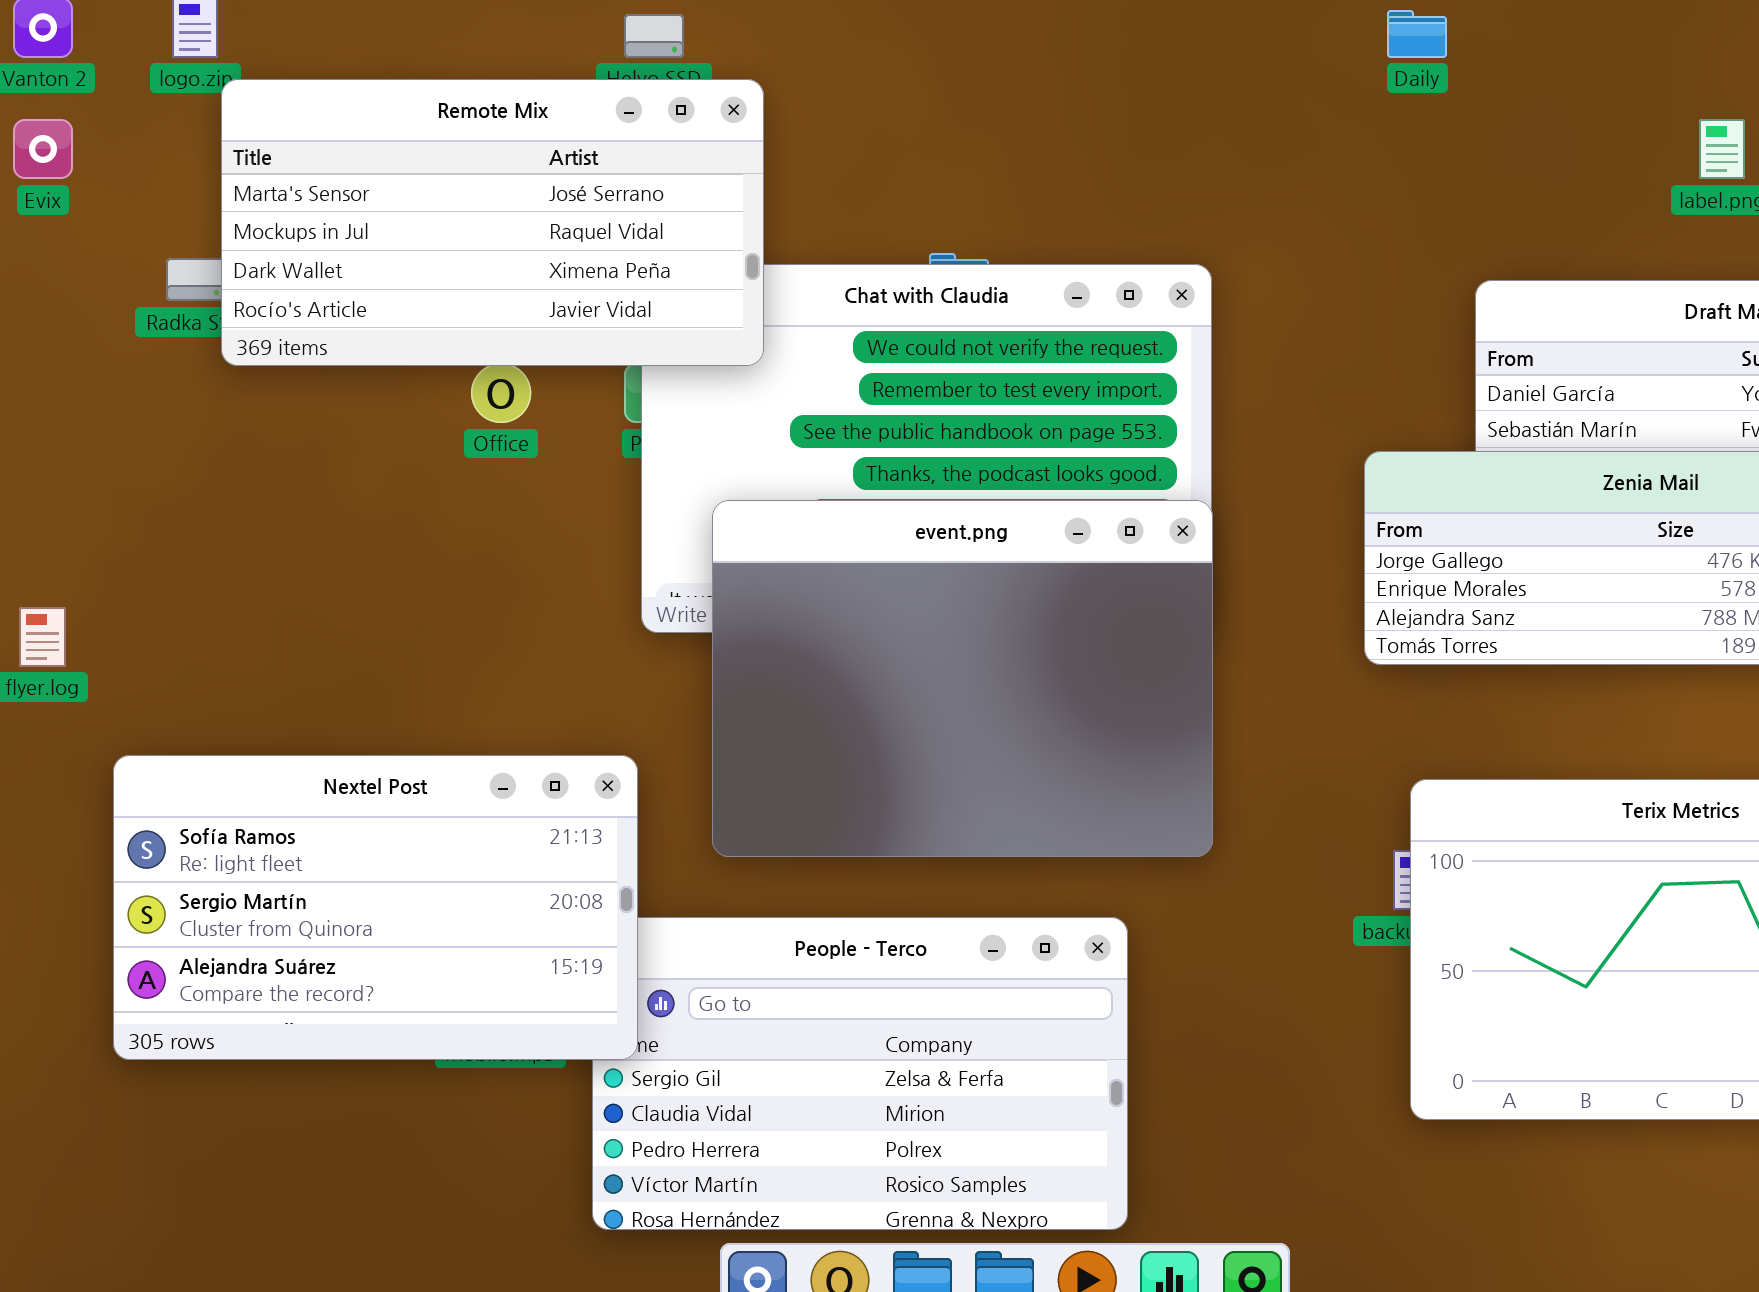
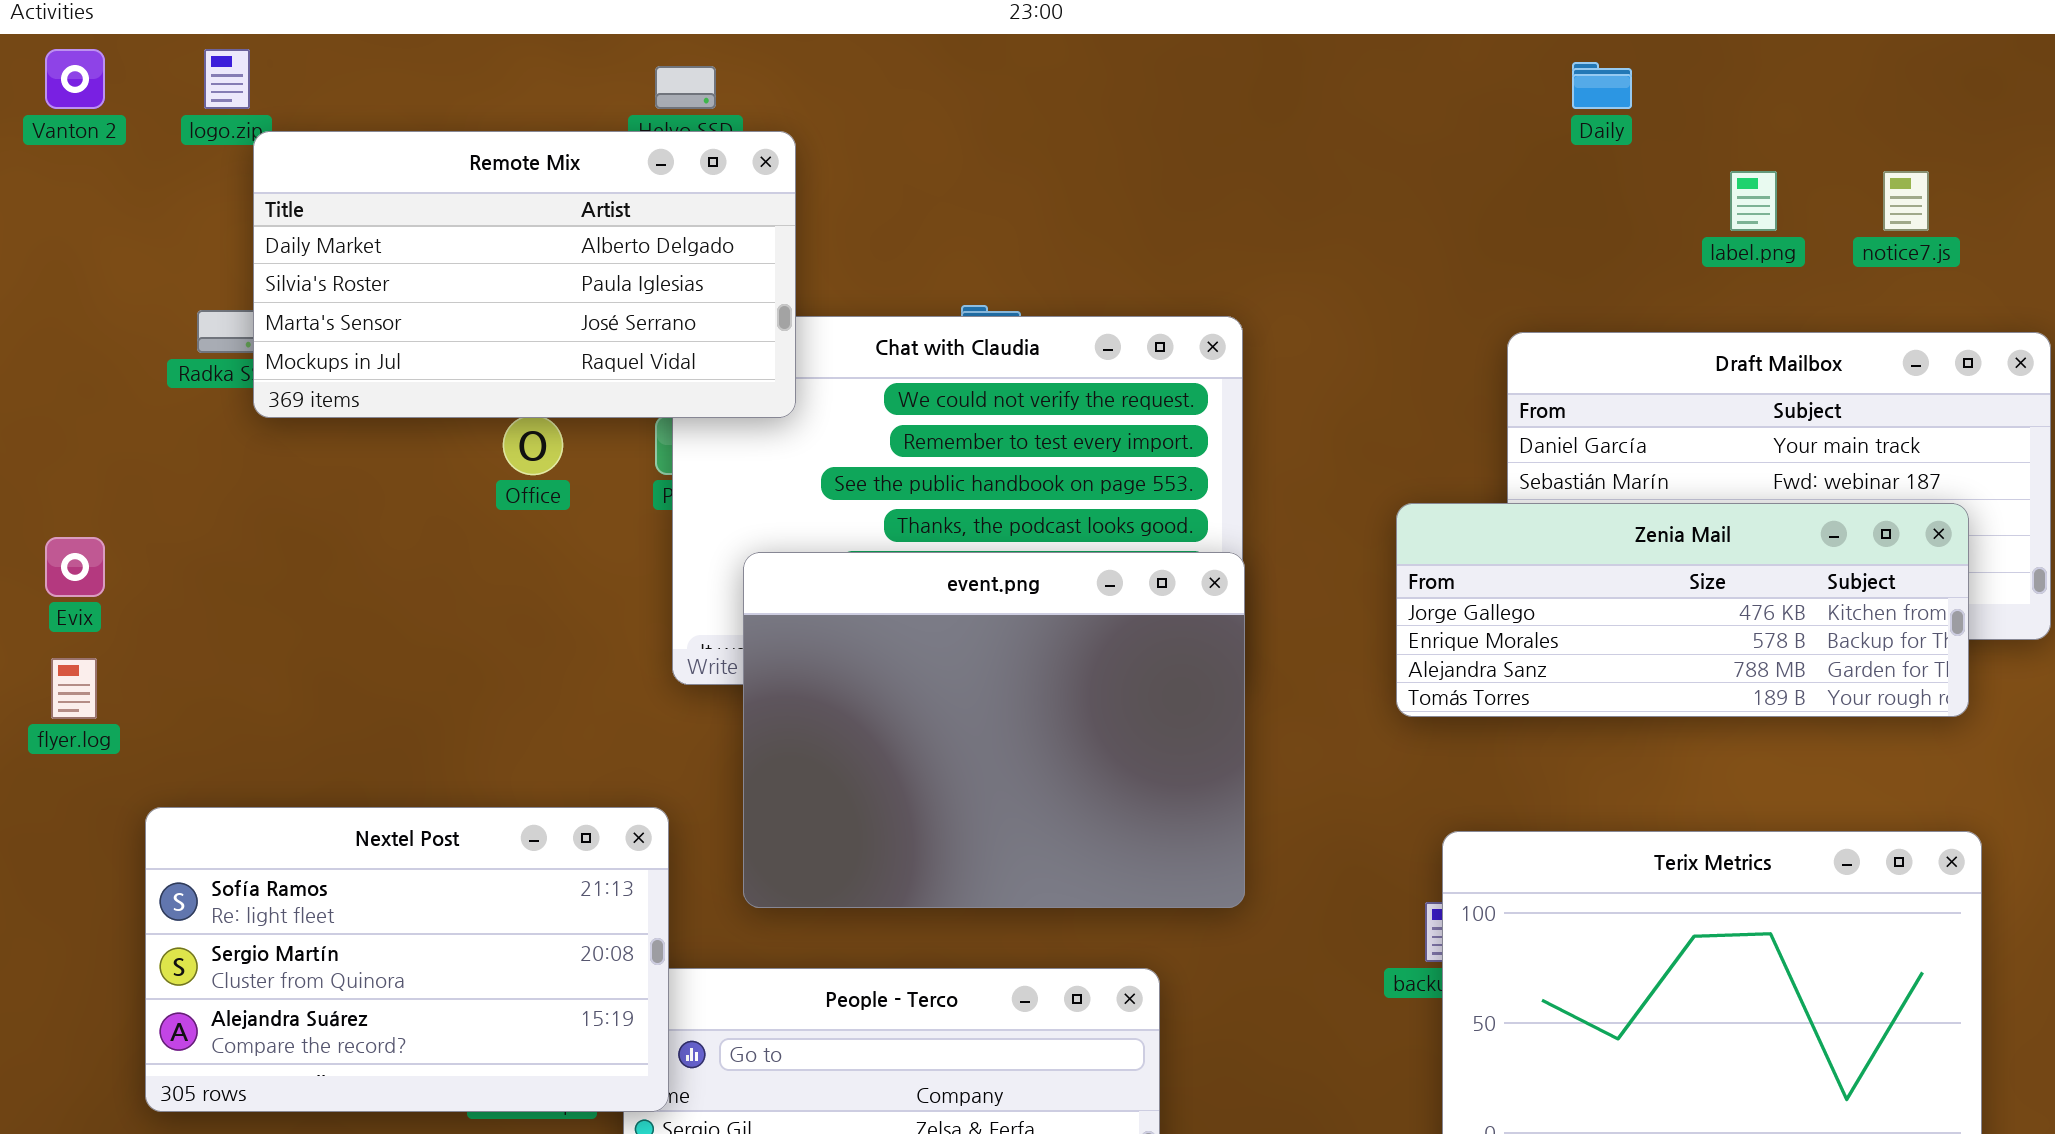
Daily: [1387,10,1447,58] -> [1572,62,1632,109], moved
Remote Mix: [221,79,764,366] -> [253,131,796,418], scrolled up 2 rows
Evix: [13,119,73,179] -> [45,537,105,597], moved

